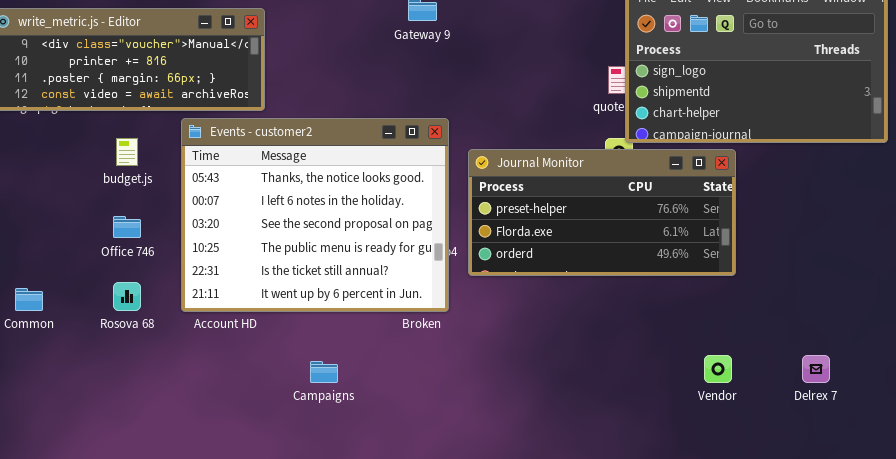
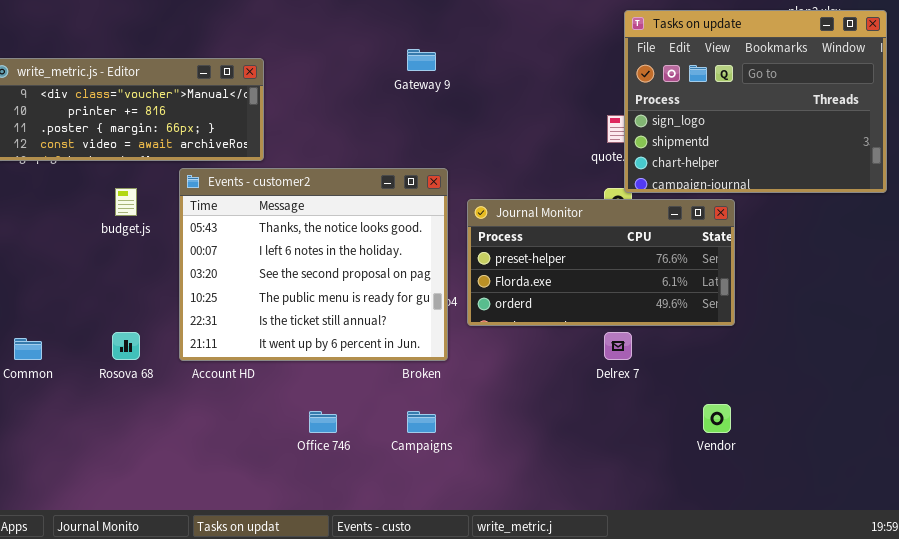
Office 746: [113,216,141,238] -> [309,411,337,433], moved
Delrex 7: [802,355,830,383] -> [604,332,632,360], moved
Campaigns: [310,361,338,383] -> [407,411,436,433], moved

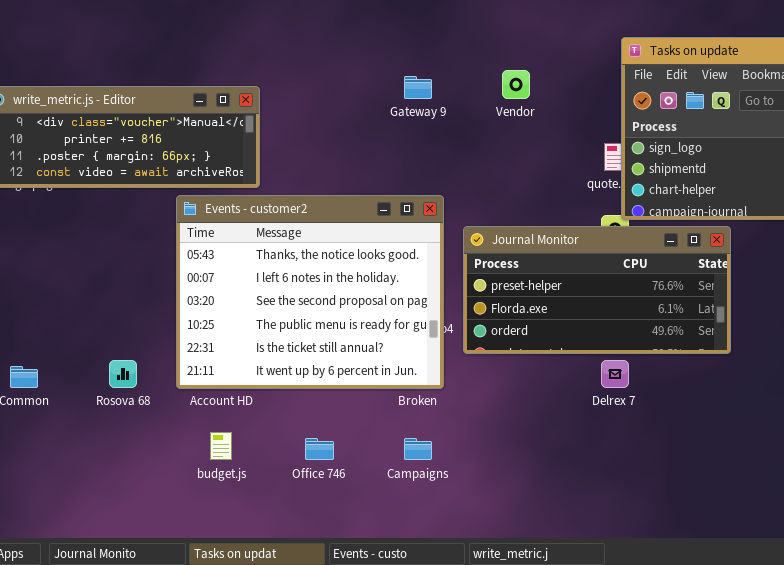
budget.js: [115,188,137,216] -> [210,432,232,460], moved
Vendor: [703,404,731,433] -> [502,70,530,99], moved

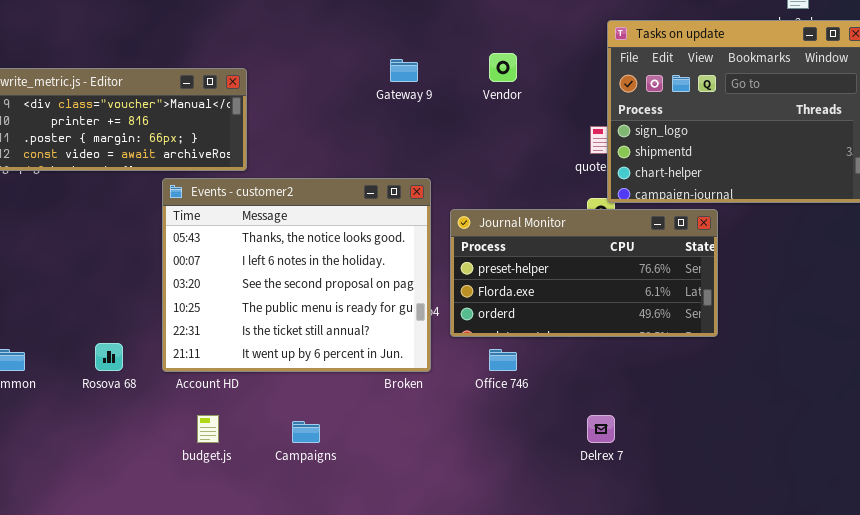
Delrex 7: [601,360,629,388] -> [587,415,615,443], moved
Office 746: [305,438,334,460] -> [489,349,517,371], moved
Campaigns: [404,438,432,460] -> [292,421,320,443], moved

